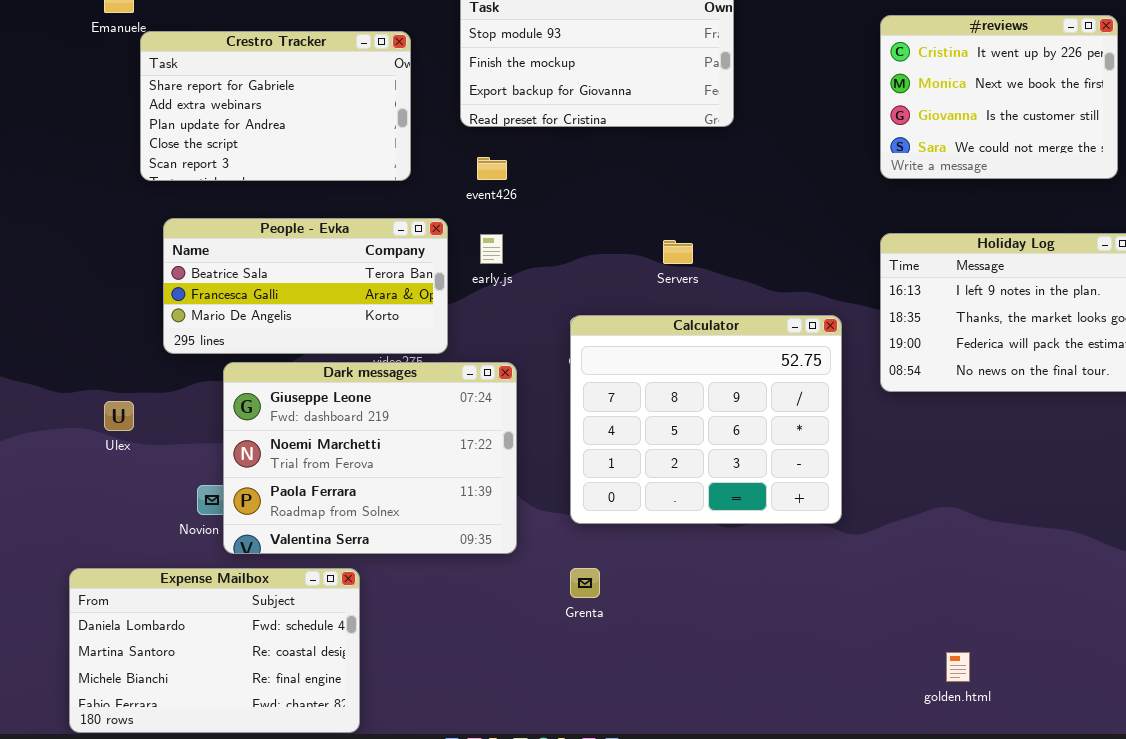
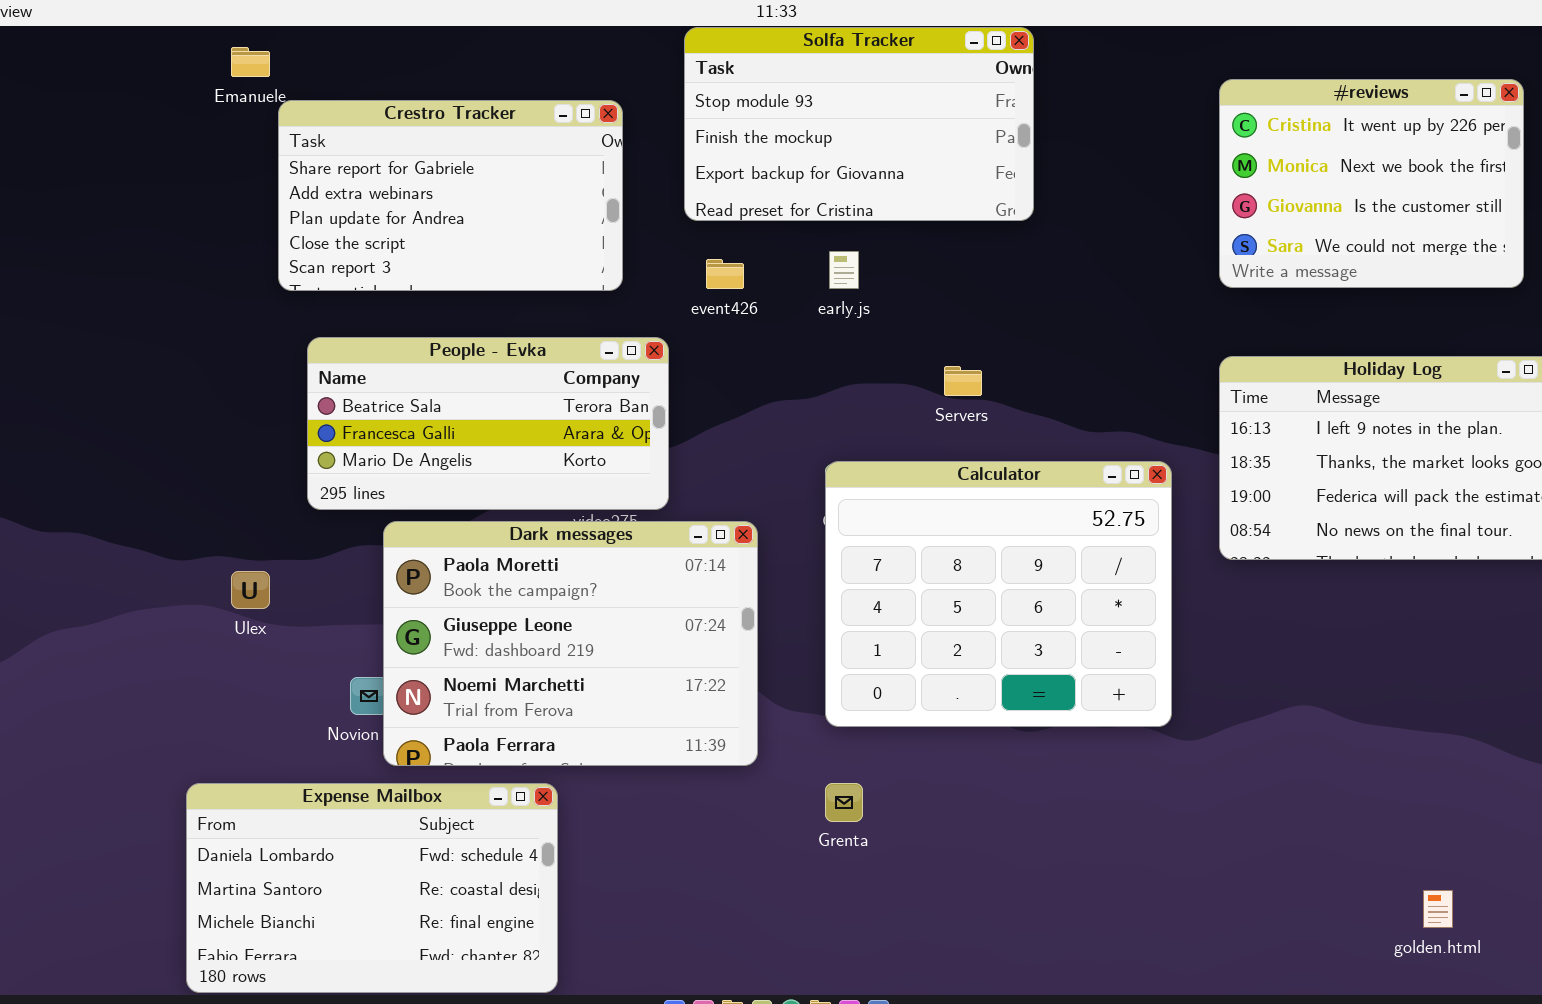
early.js: [480,234,503,264] -> [829,251,859,289], moved
Dark messages: [223,362,517,554] -> [383,521,758,766], scrolled up 1 row
golden.html: [946,652,970,682] -> [1423,890,1453,928], moved

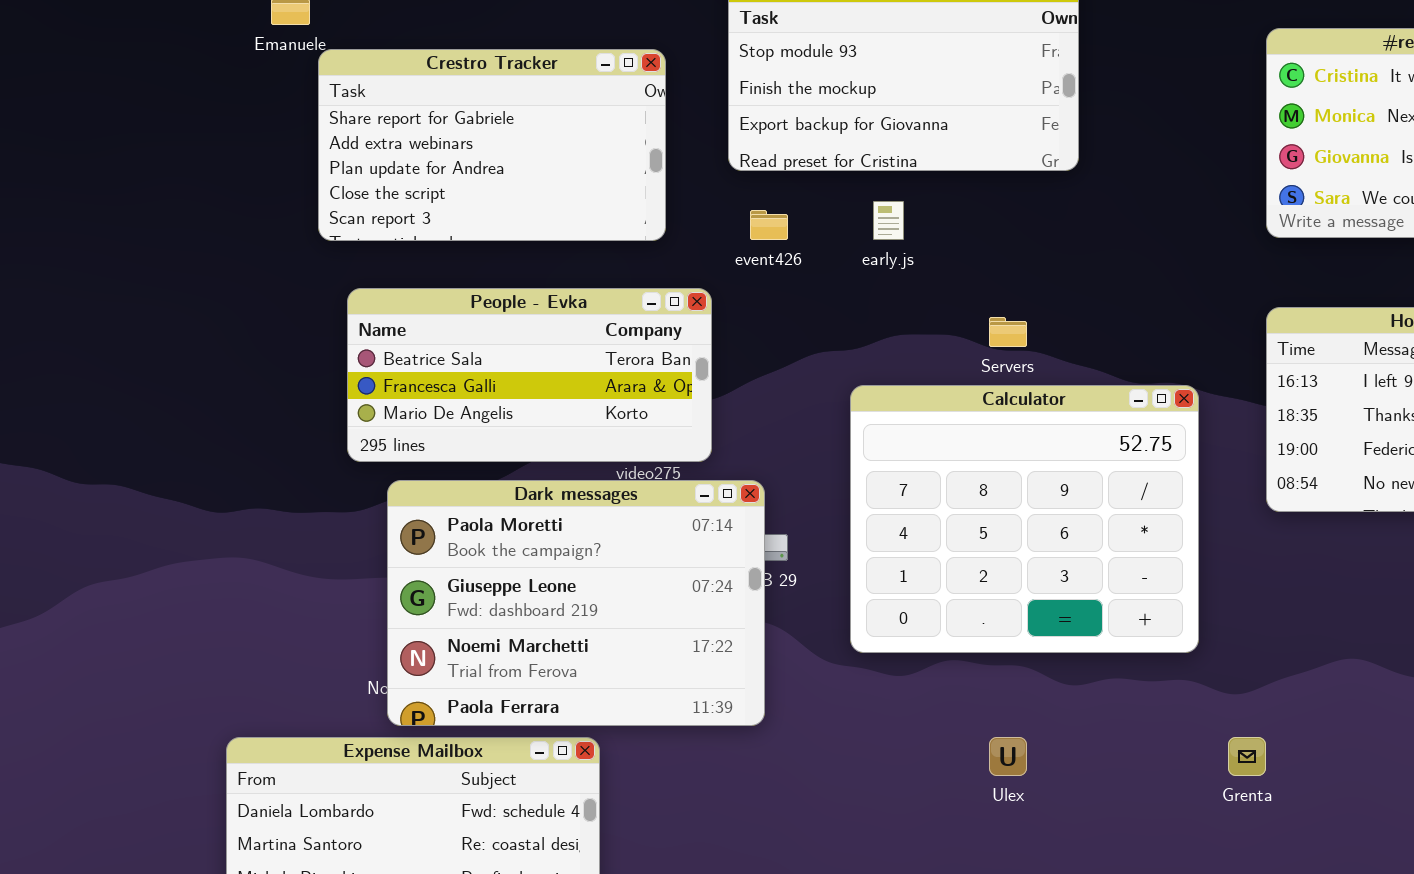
Calculator: [825,461,1172,727] -> [850,385,1199,653], moved
Dark messages: [383,521,758,766] -> [387,480,765,726], moved
Ulex: [231,571,270,609] -> [989,737,1027,776], moved
Grenta: [825,783,863,822] -> [1228,737,1266,776], moved

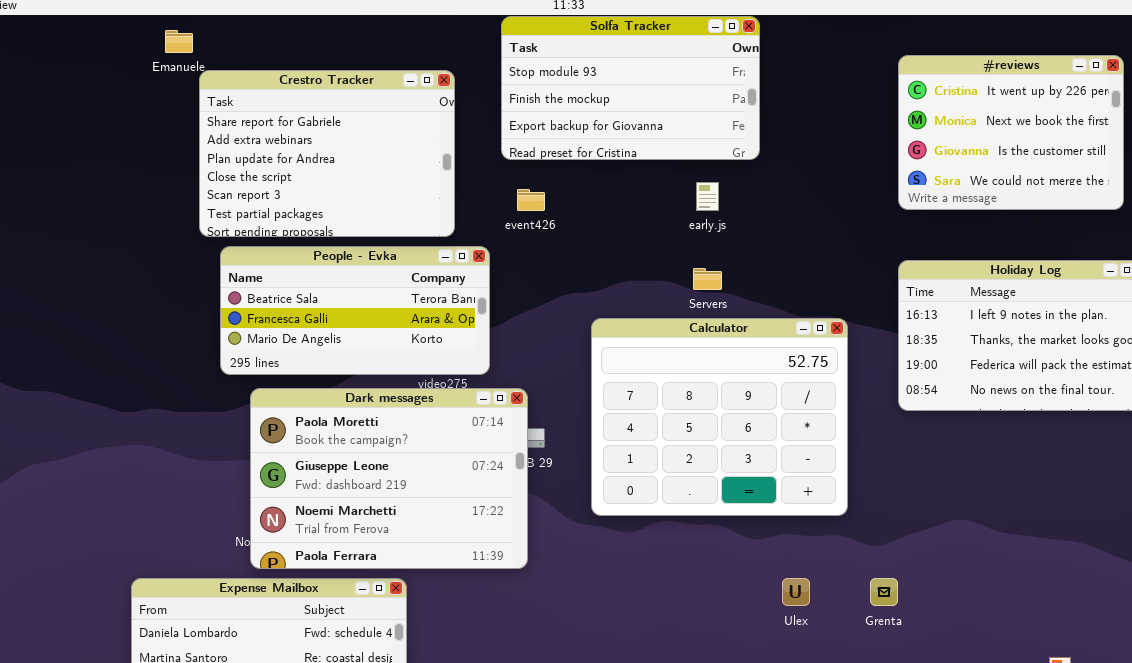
Crestro Tracker: [318,49,666,241] -> [199,70,455,237], resized
early.js: [873,201,904,240] -> [696,182,719,211], moved
Ulex: [989,737,1027,776] -> [782,578,810,606], moved

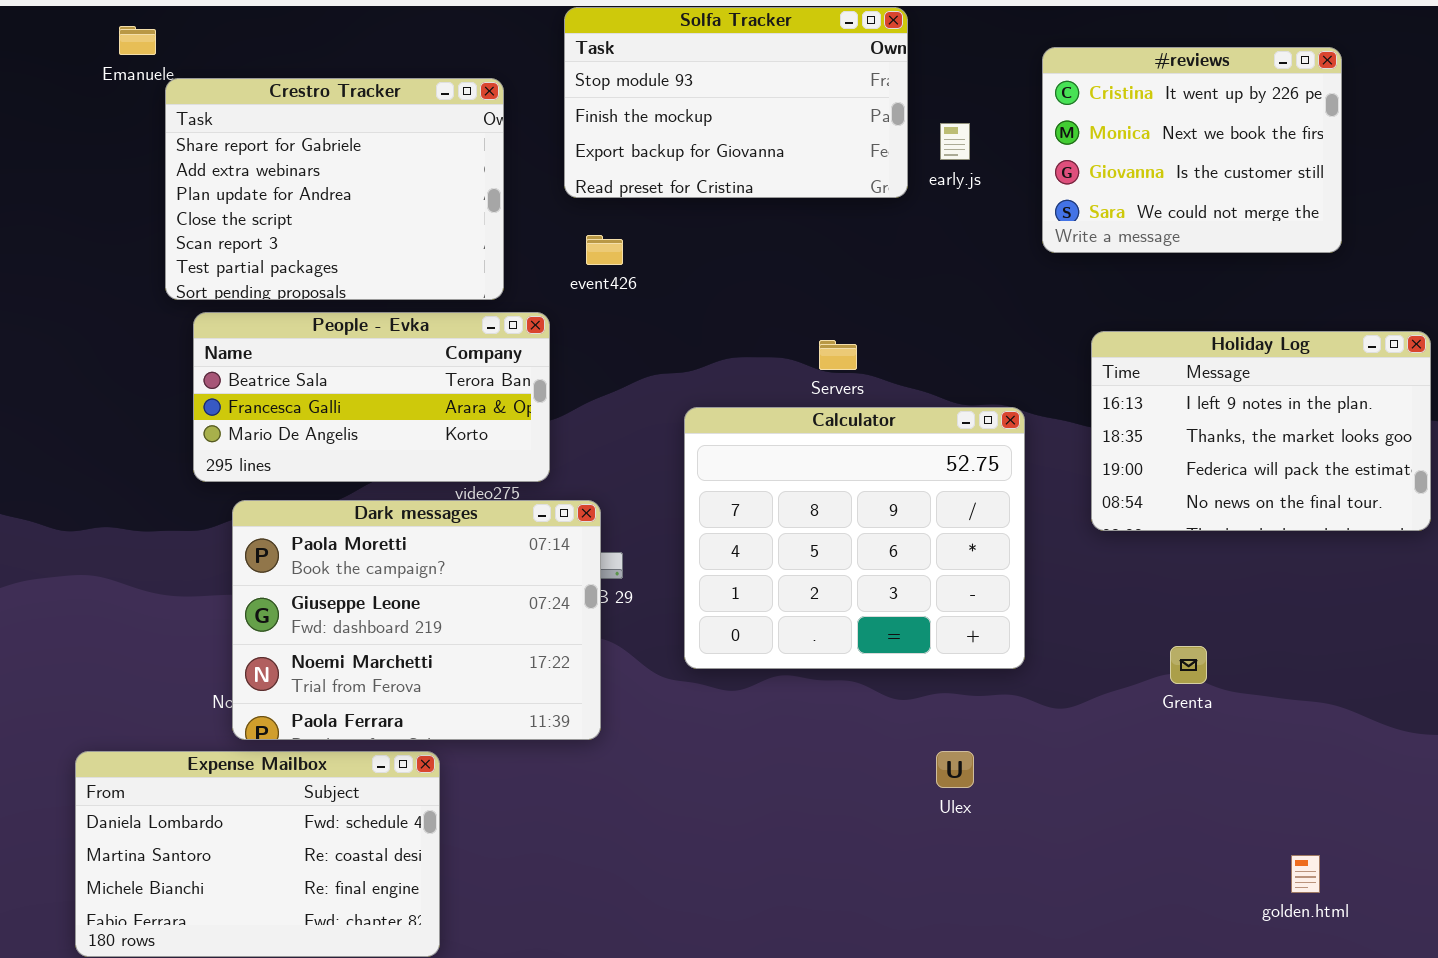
#reviews: [898,55,1124,210] -> [1042,47,1342,253], moved
early.js: [696,182,719,211] -> [940,123,970,160], moved
Grenta: [870,578,898,606] -> [1170,646,1207,684], moved

